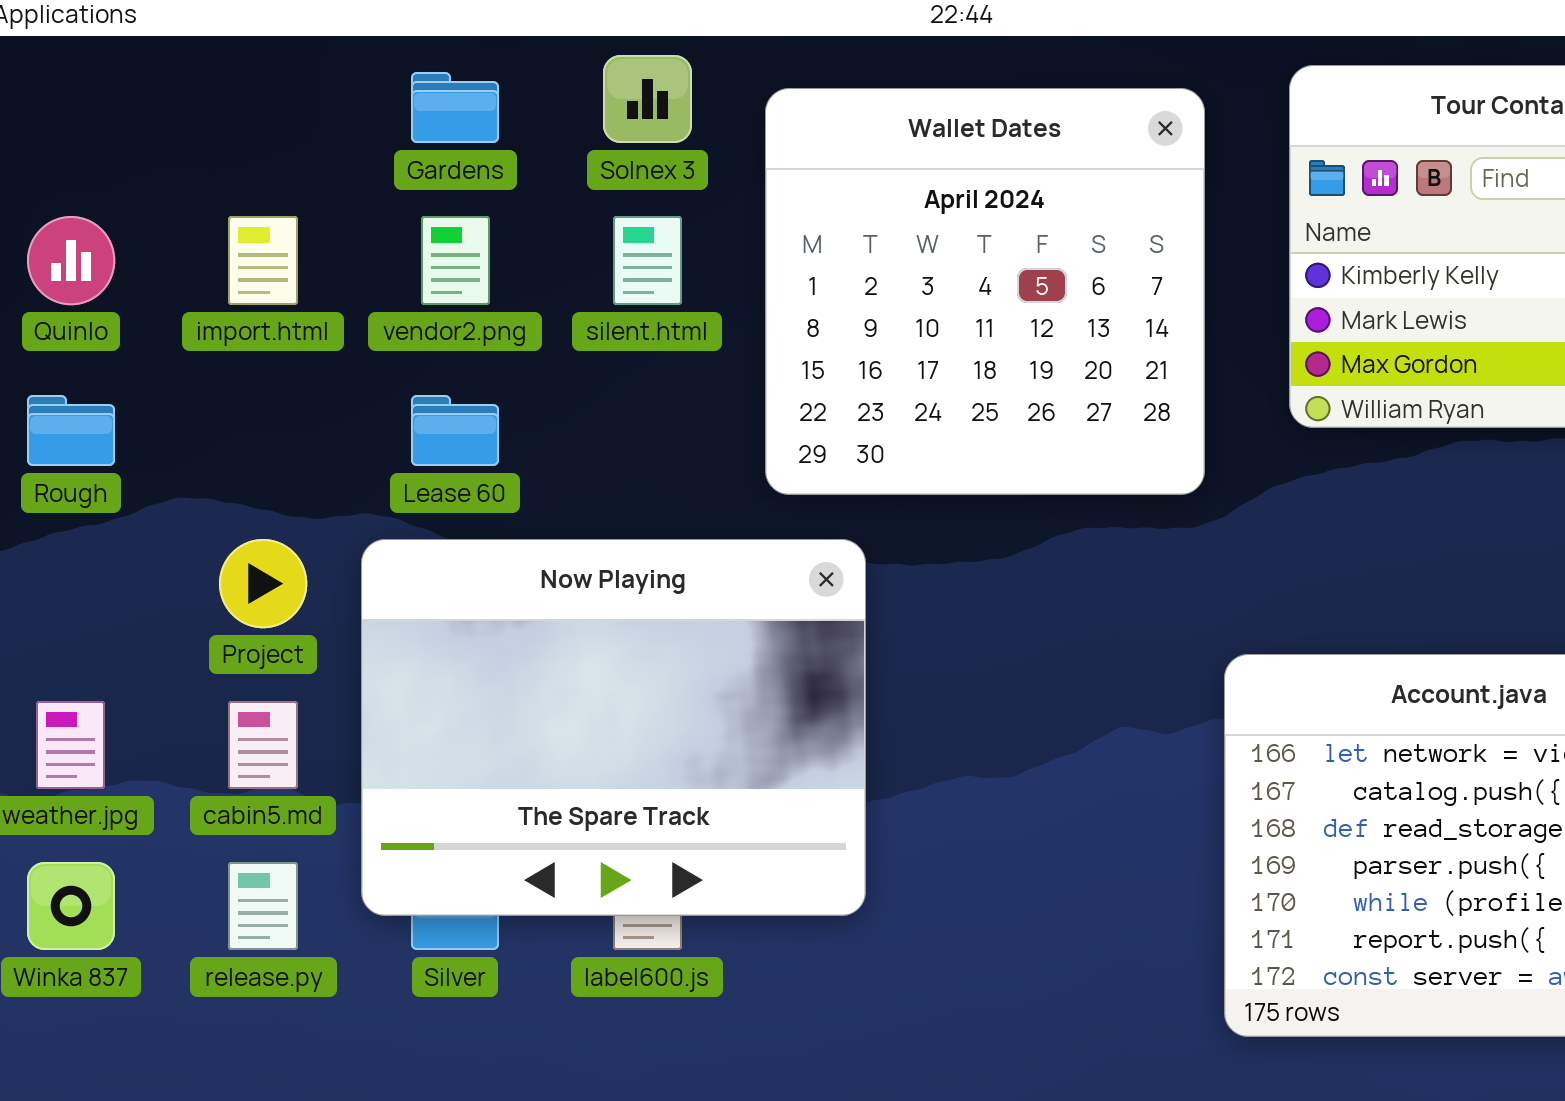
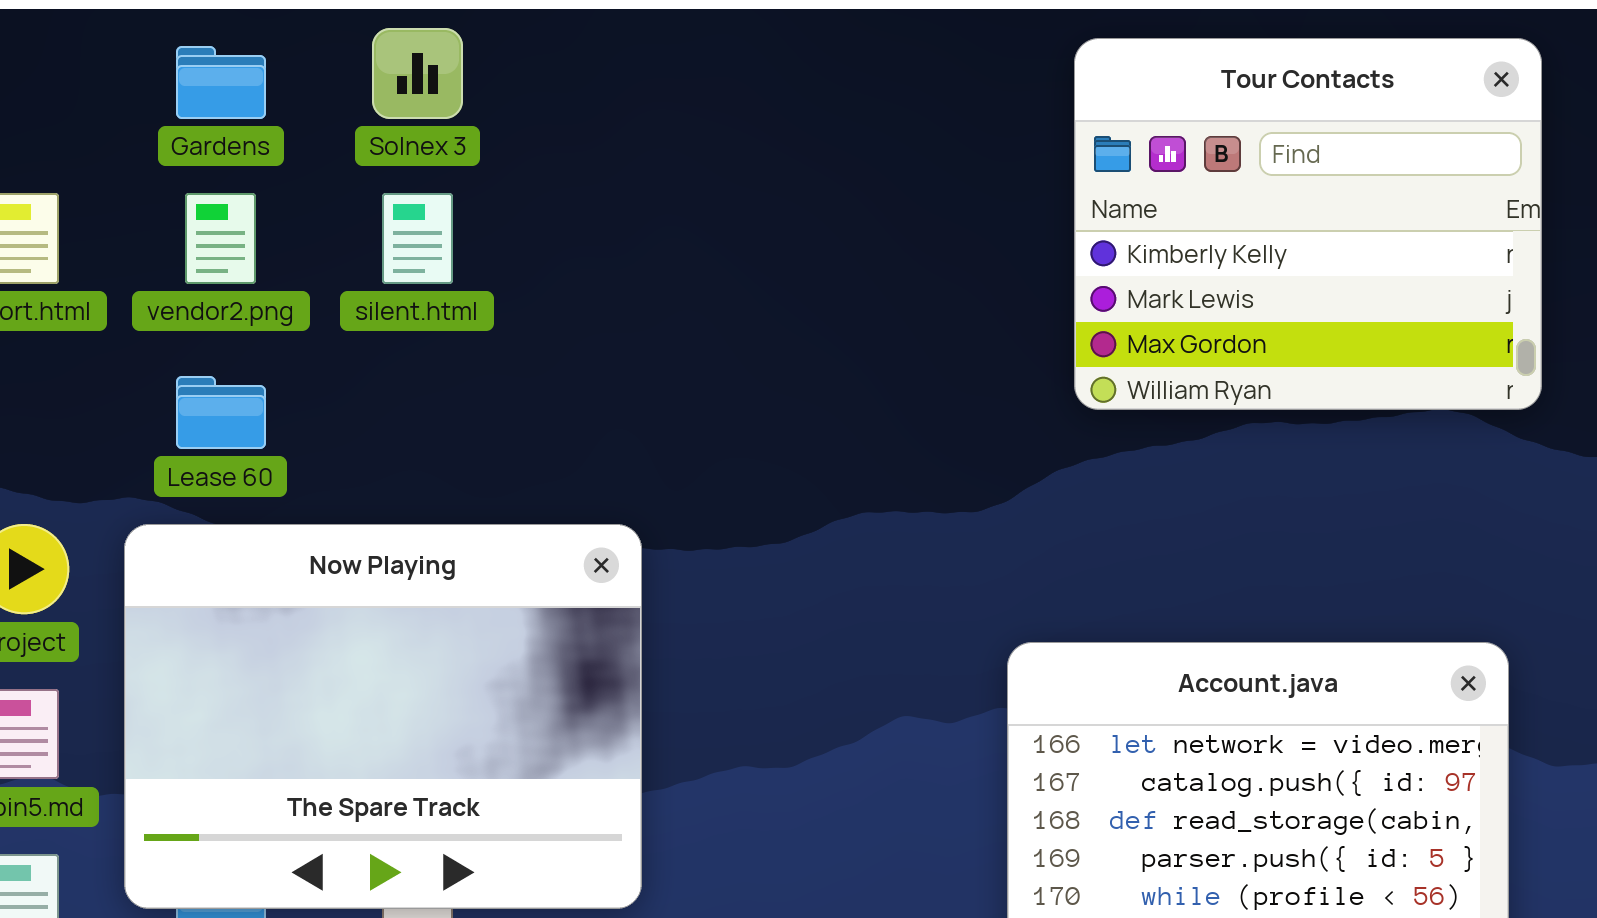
Wallet Dates: [765,88,1205,495] -> none, closed

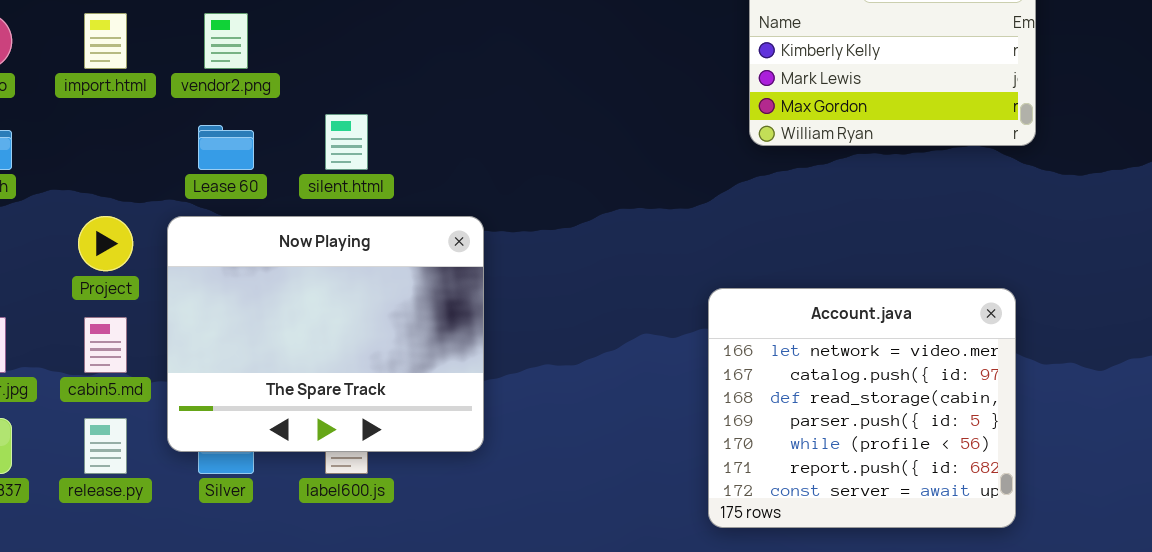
silent.html: [382,193,453,284] -> [325,114,368,170], moved

